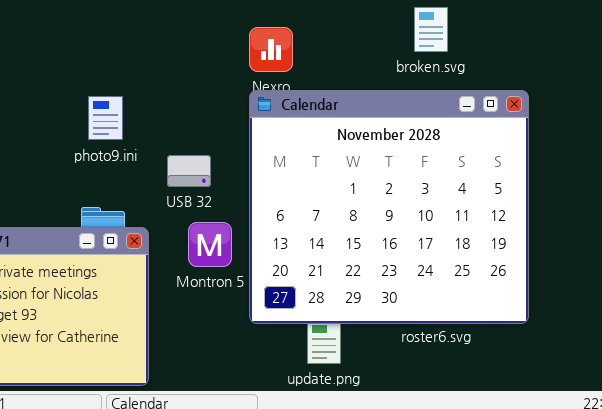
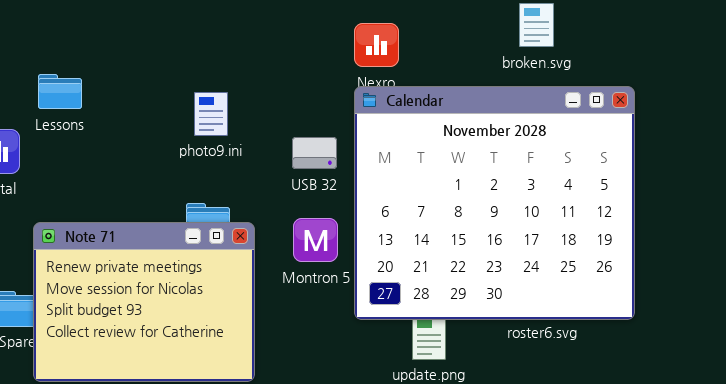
USB 32: [167,155,211,187] -> [292,137,337,169], moved

